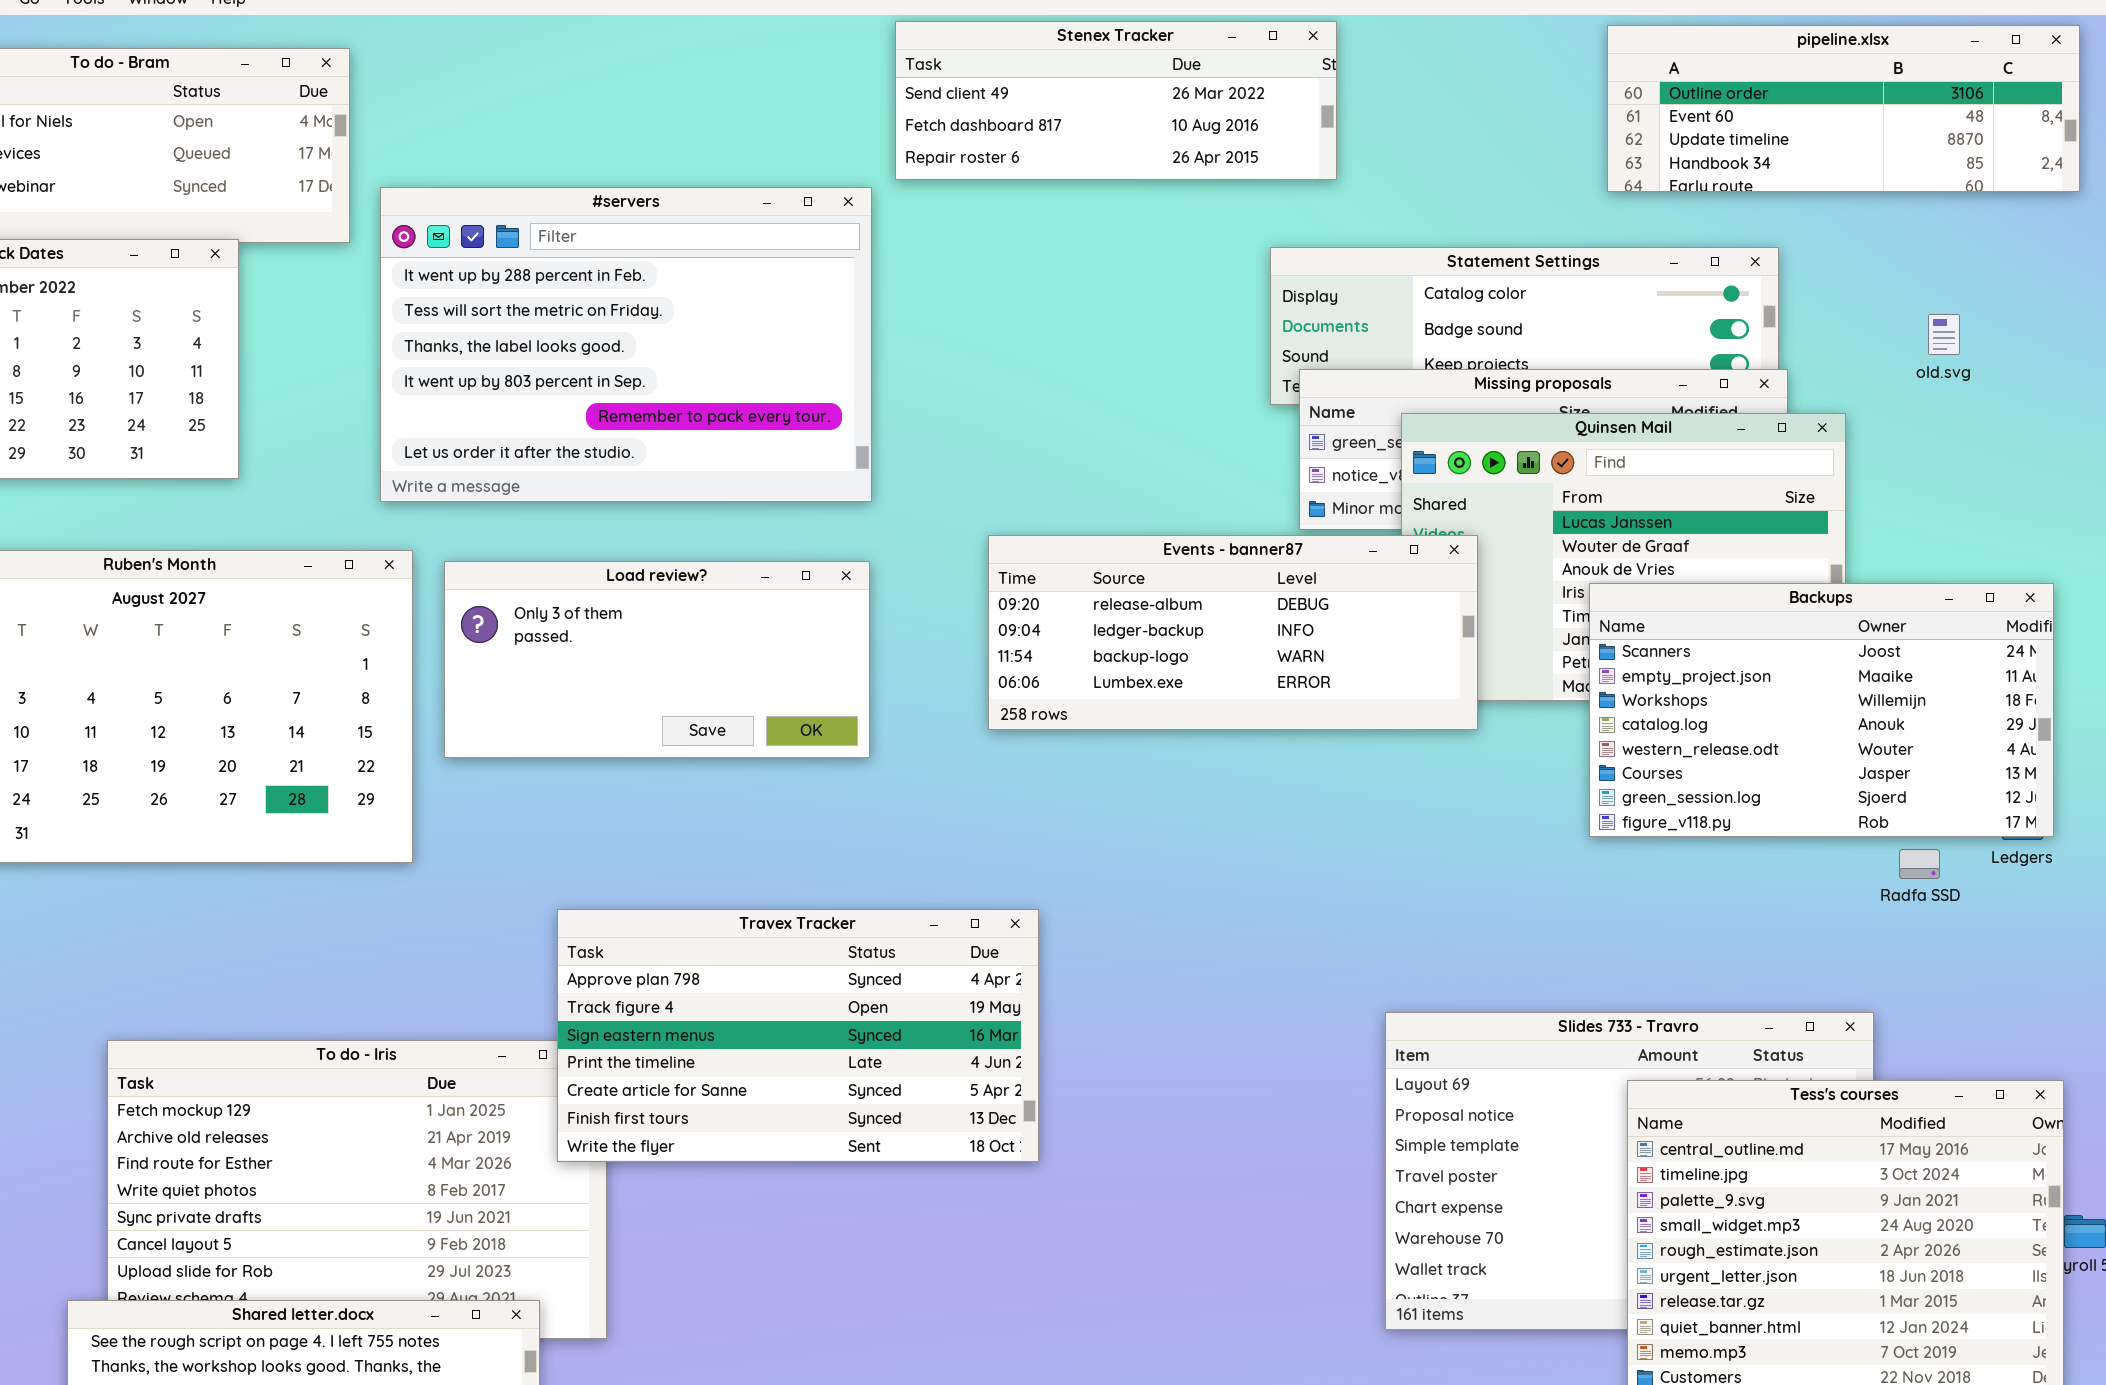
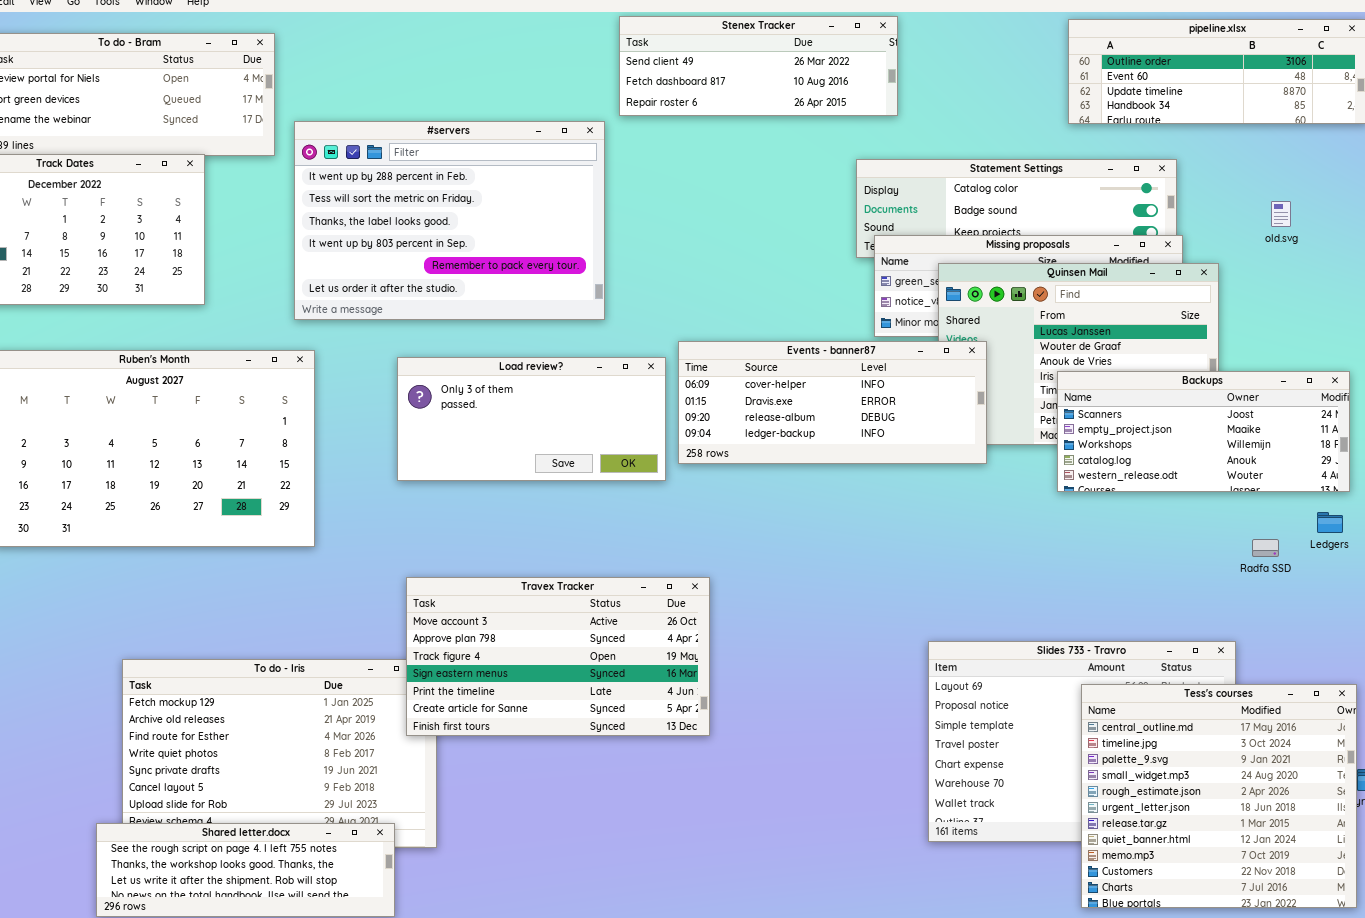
Events - banner87: [988,535,1478,730] -> [678,341,987,464], scrolled up 2 rows
Load review?: [444,561,870,758] -> [397,357,666,481], moved
Backups: [1589,583,2054,837] -> [1057,371,1350,492], resized
Travex Tracker: [557,909,1039,1162] -> [406,577,710,736], scrolled up 1 row

